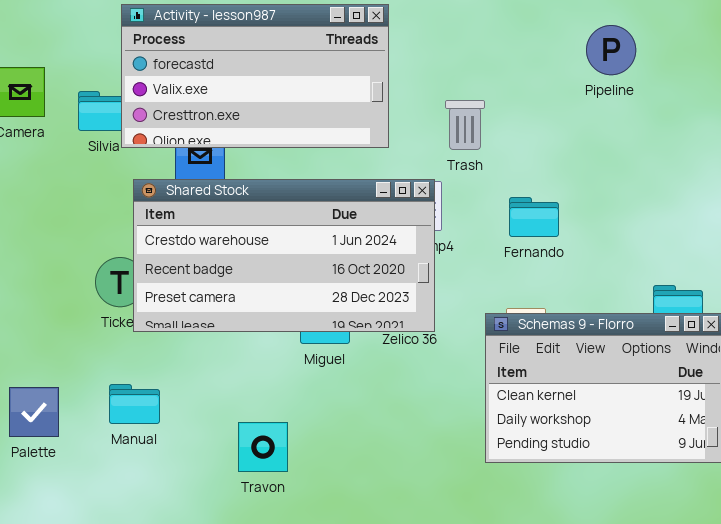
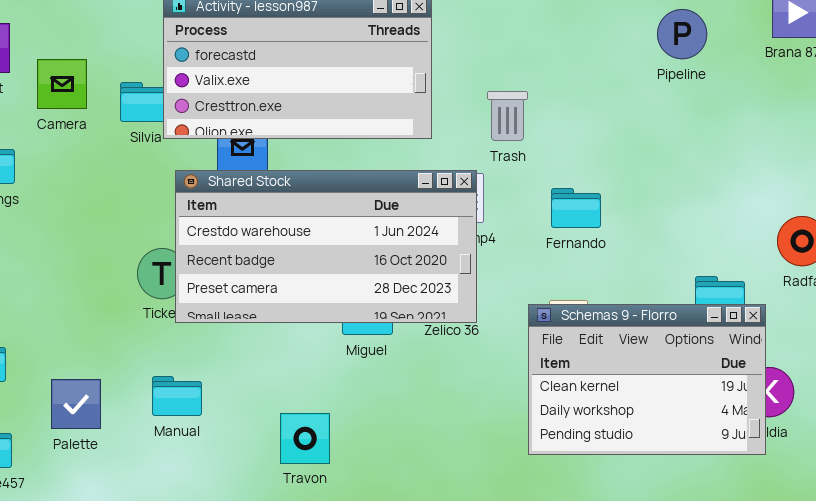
Pipeline: [586,25,636,75] -> [657,9,707,59], moved

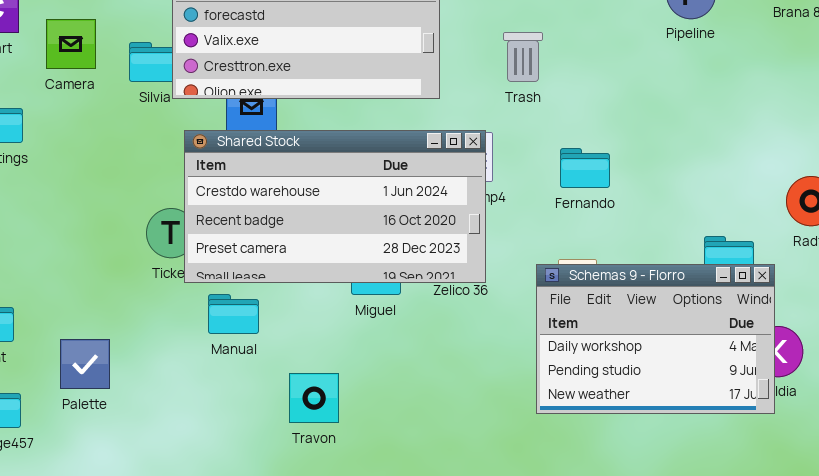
Trash: [487,91,528,141] -> [503,32,543,82], moved
Schemas 9 - Florro: [528,304,766,455] -> [536,264,775,414], scrolled down 1 row
Manual: [152,376,202,416] -> [208,294,259,334], moved

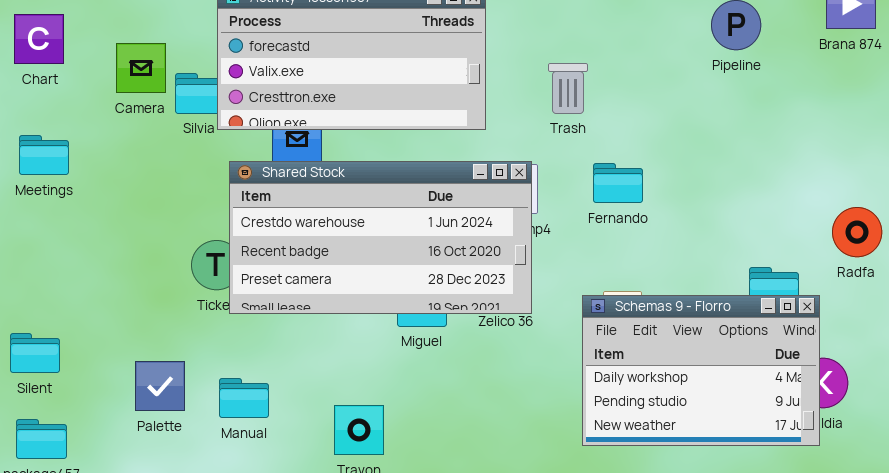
Camera: [46,19,96,69] -> [116,43,166,93], moved
Fernando: [560,148,610,188] -> [593,163,643,203], moved
Manual: [208,294,259,334] -> [219,378,269,418], moved
Palette: [60,339,110,389] -> [135,361,185,411], moved

